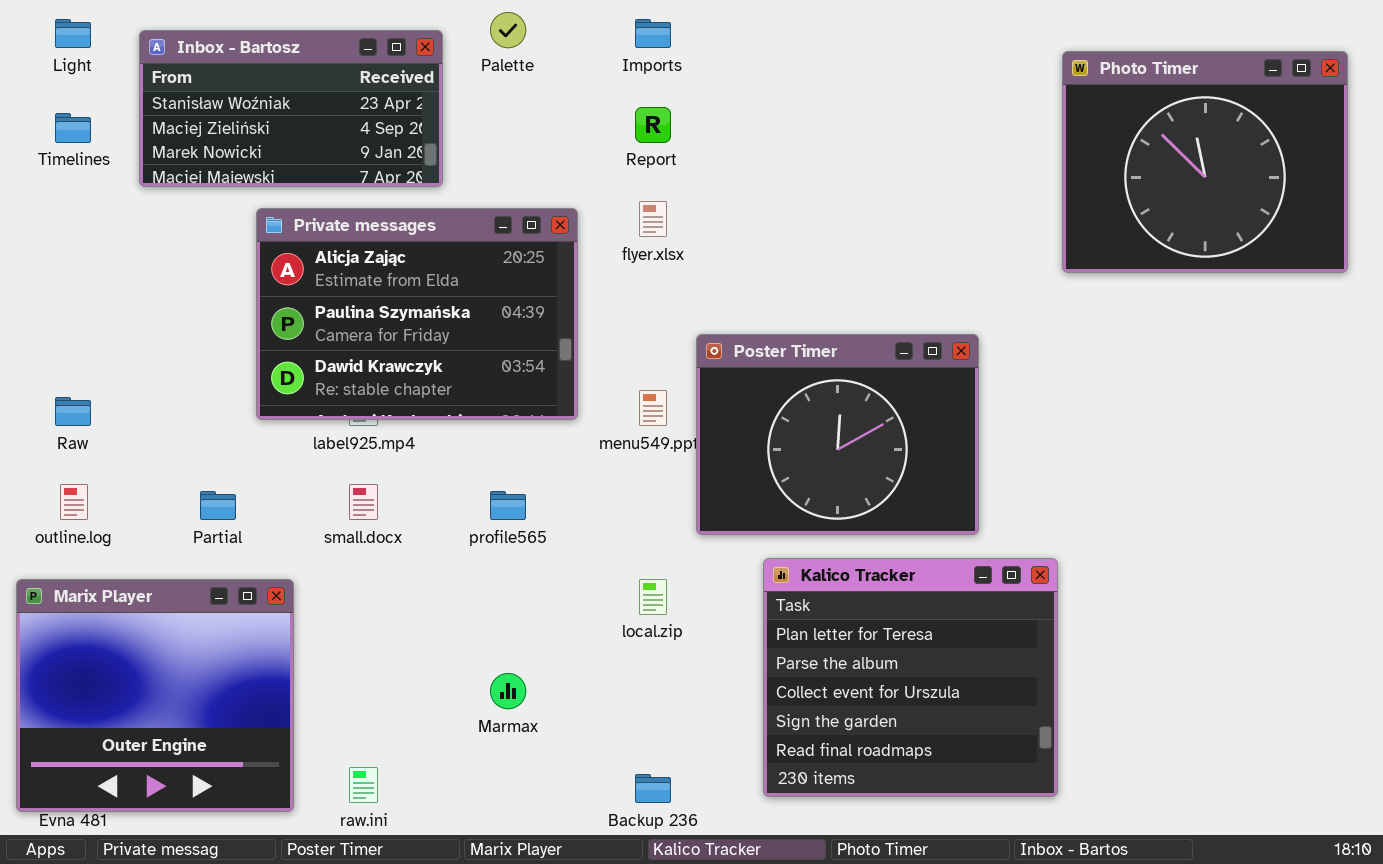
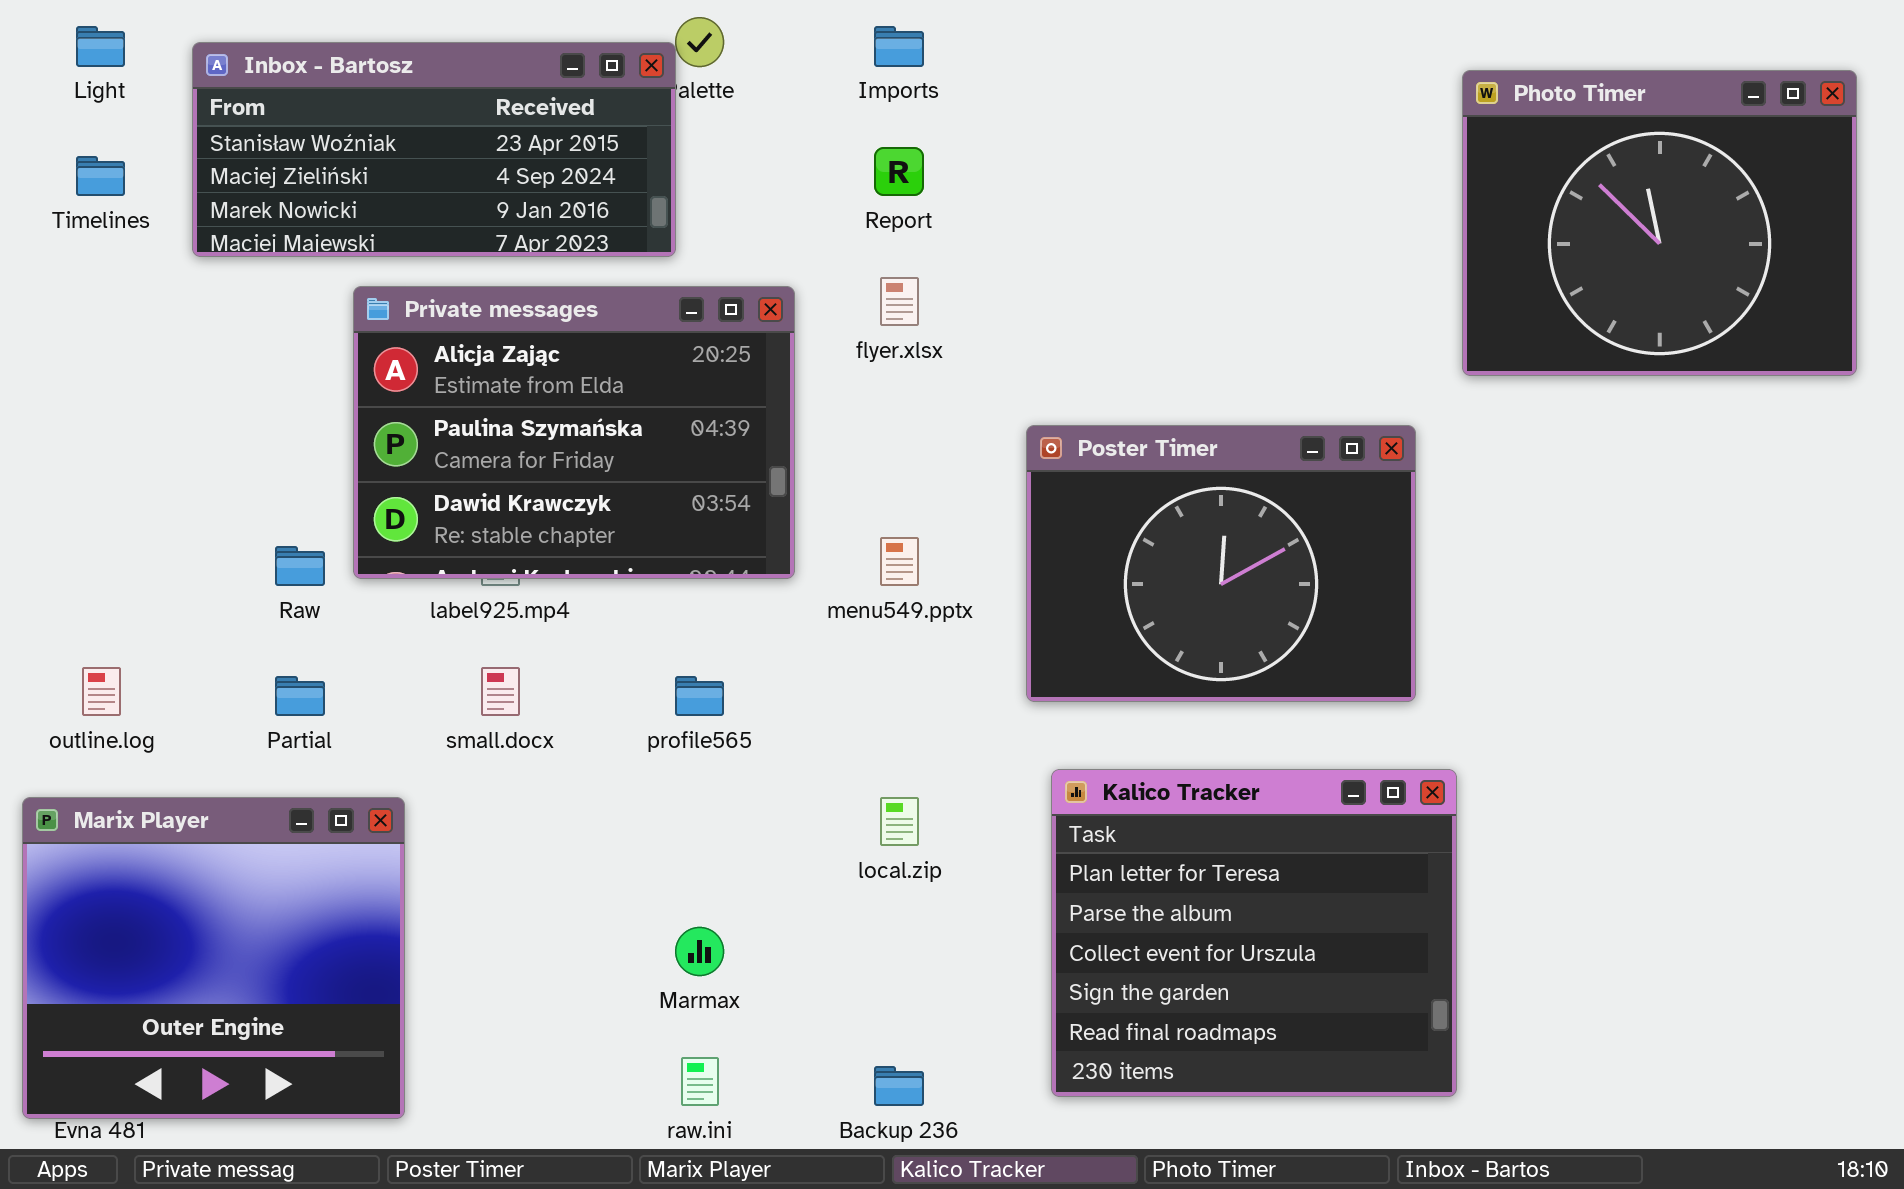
Inbox - Bartosz: [139,30,443,187] -> [192,42,676,257], resized
Poster Timer: [696,334,979,535] -> [1026,425,1416,702], moved
Raw: [55,397,91,426] -> [275,546,325,586], moved
raw.ini: [349,767,378,803] -> [681,1057,719,1106], moved

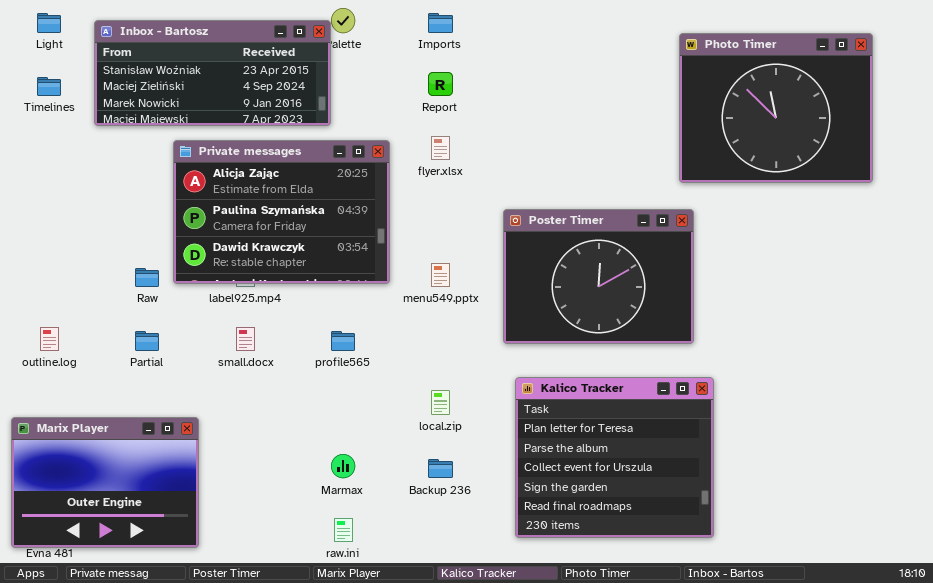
Photo Timer: [1462,70,1857,376] -> [679,33,873,183], moved
Marix Player: [22,797,405,1119] -> [11,417,199,548], resized
Backup 236: [874,1066,924,1106] -> [428,459,453,478], moved

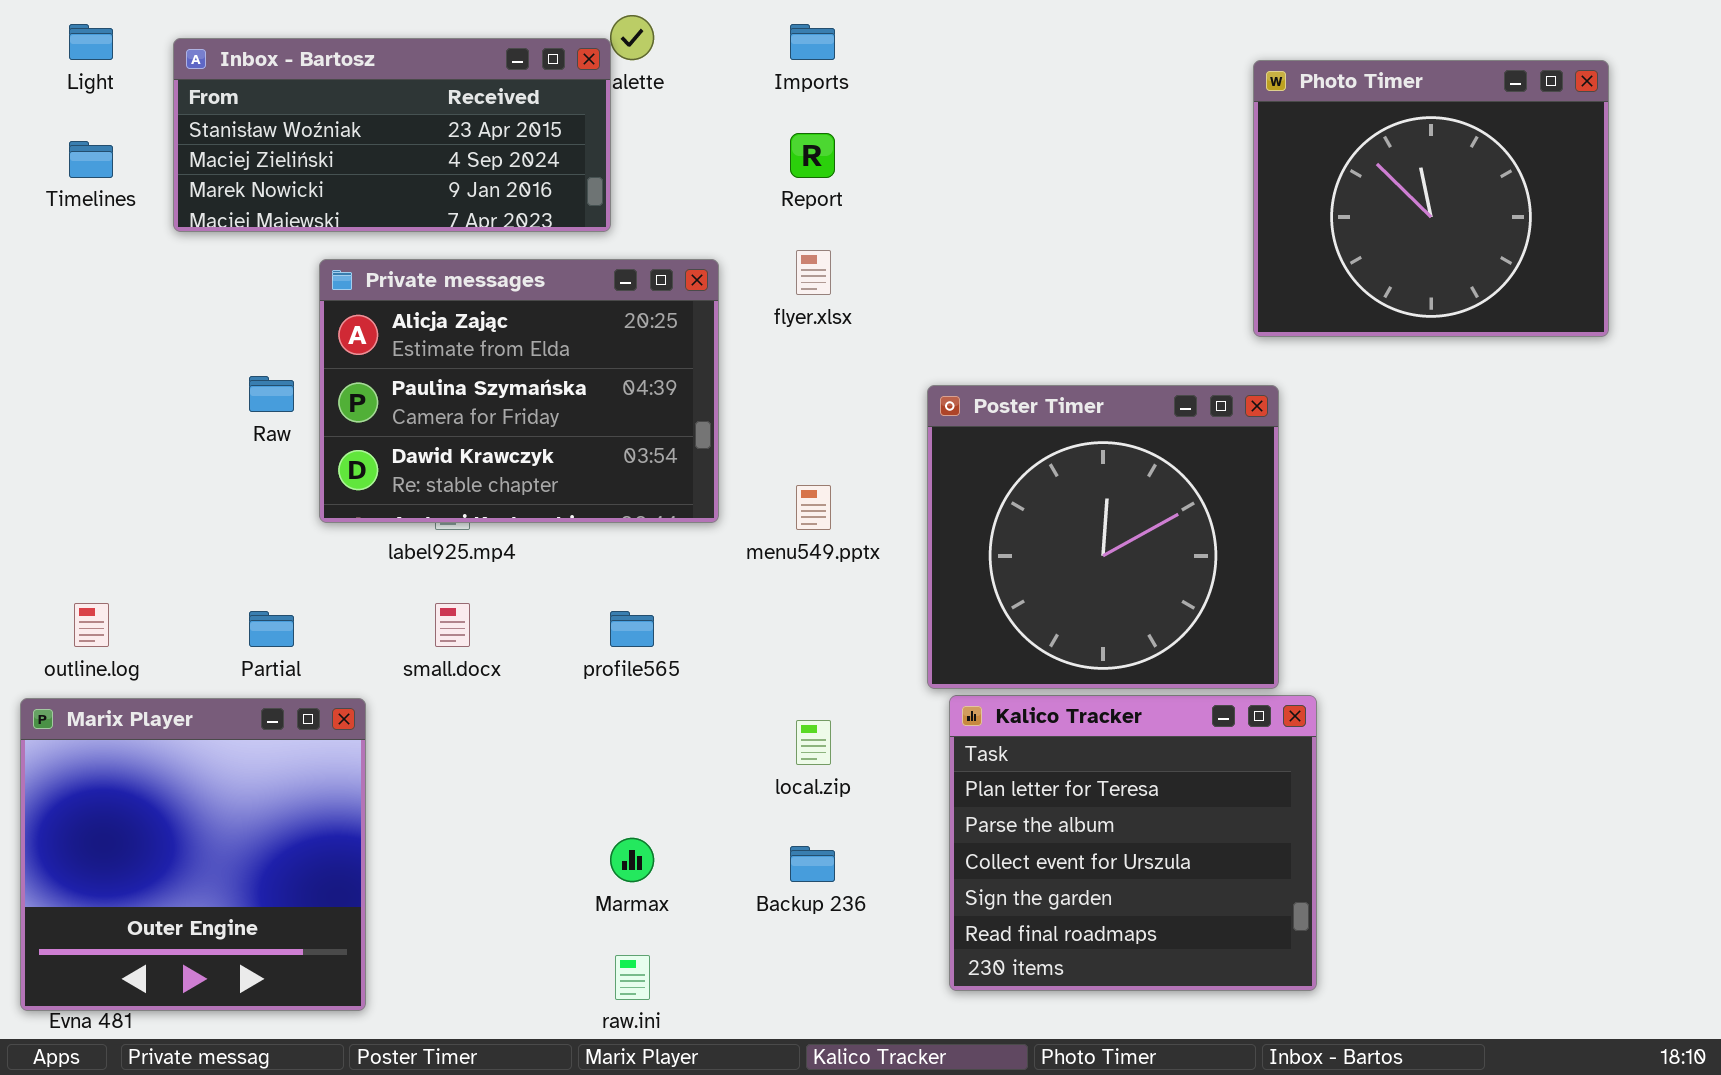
Poster Timer: [503,209,694,344] -> [927,385,1279,689], resized
Raw: [135,268,159,287] -> [249,376,294,412], moved
Marix Player: [11,417,199,548] -> [20,698,366,1011], resized

